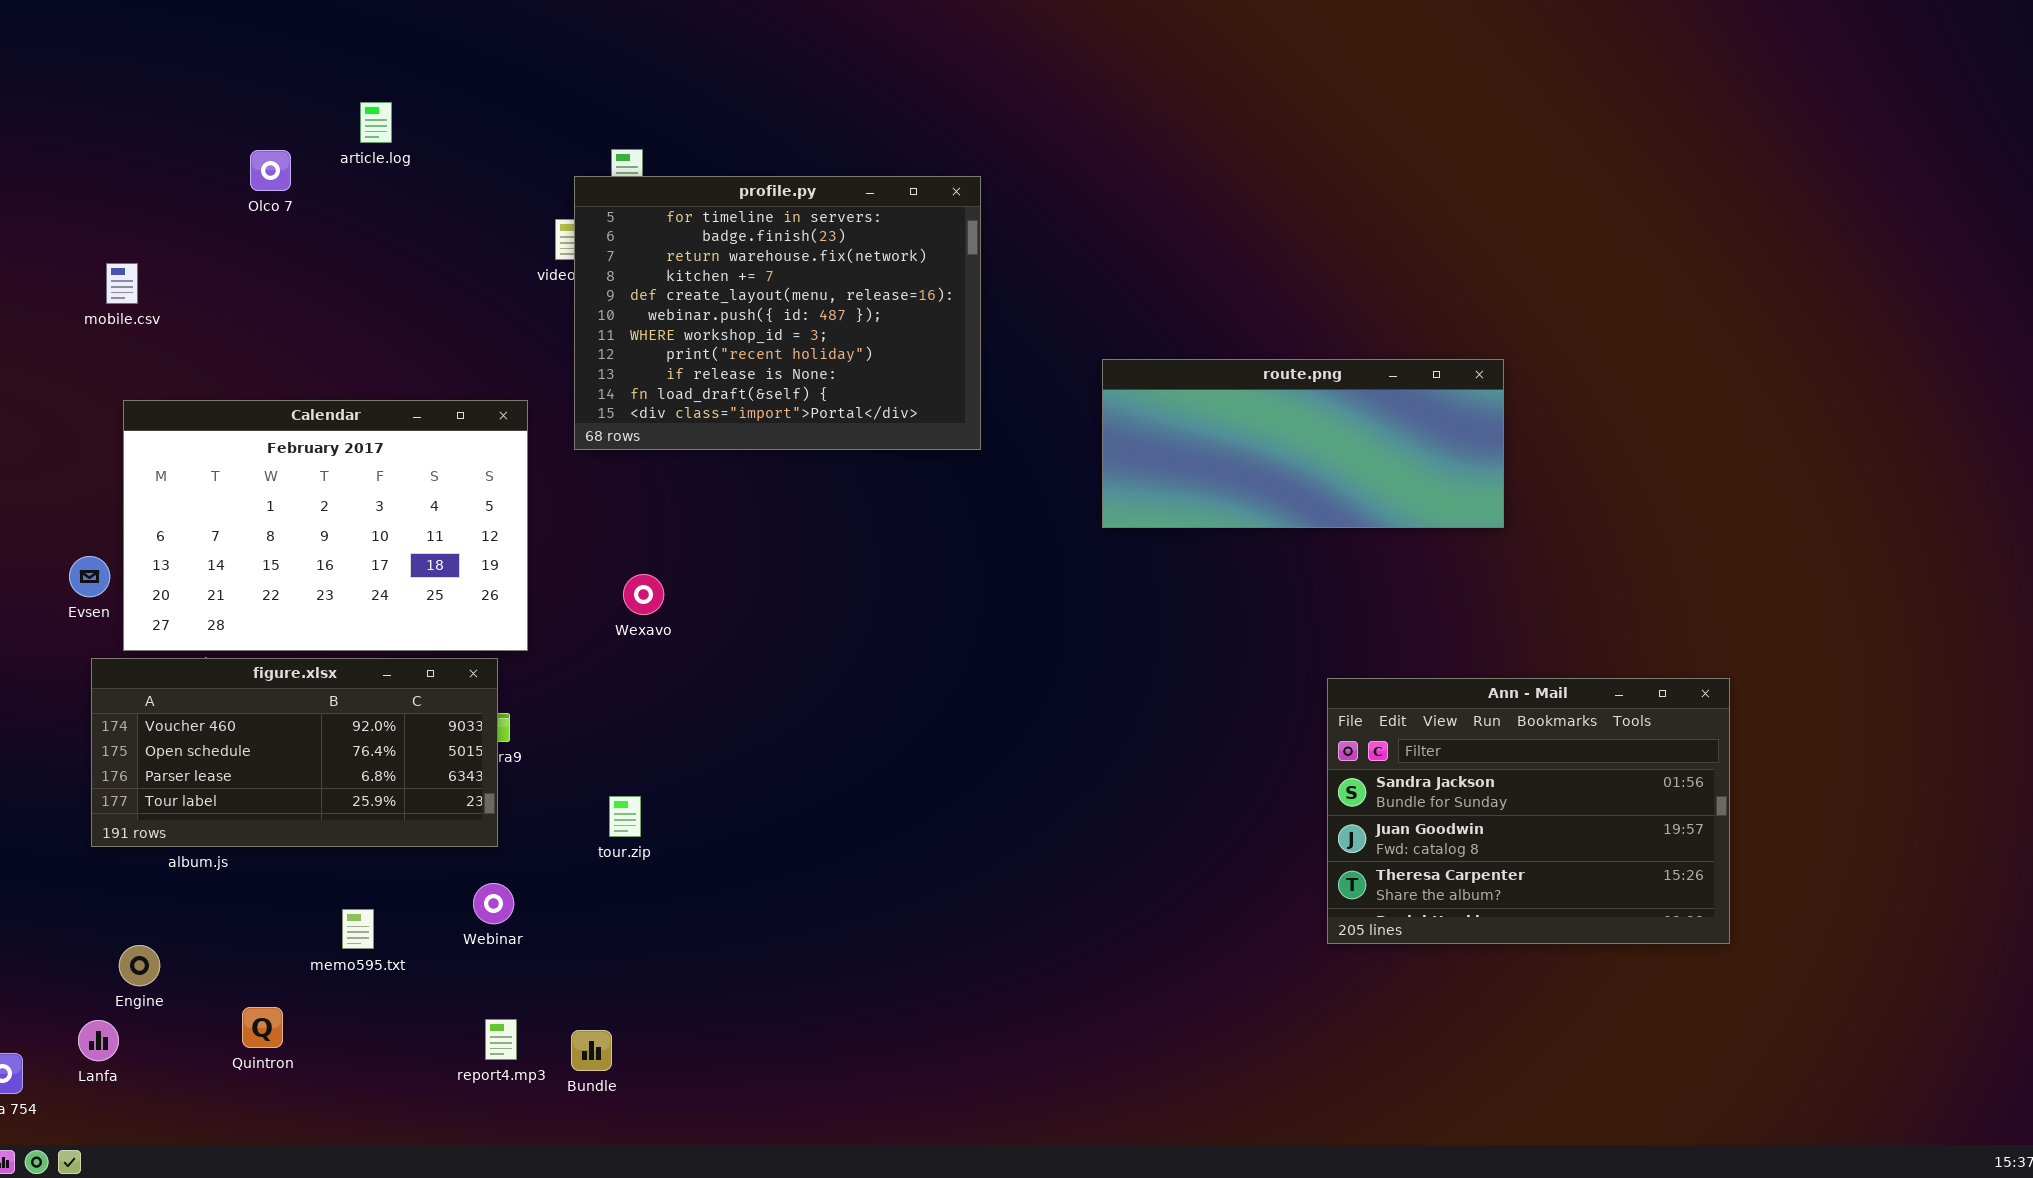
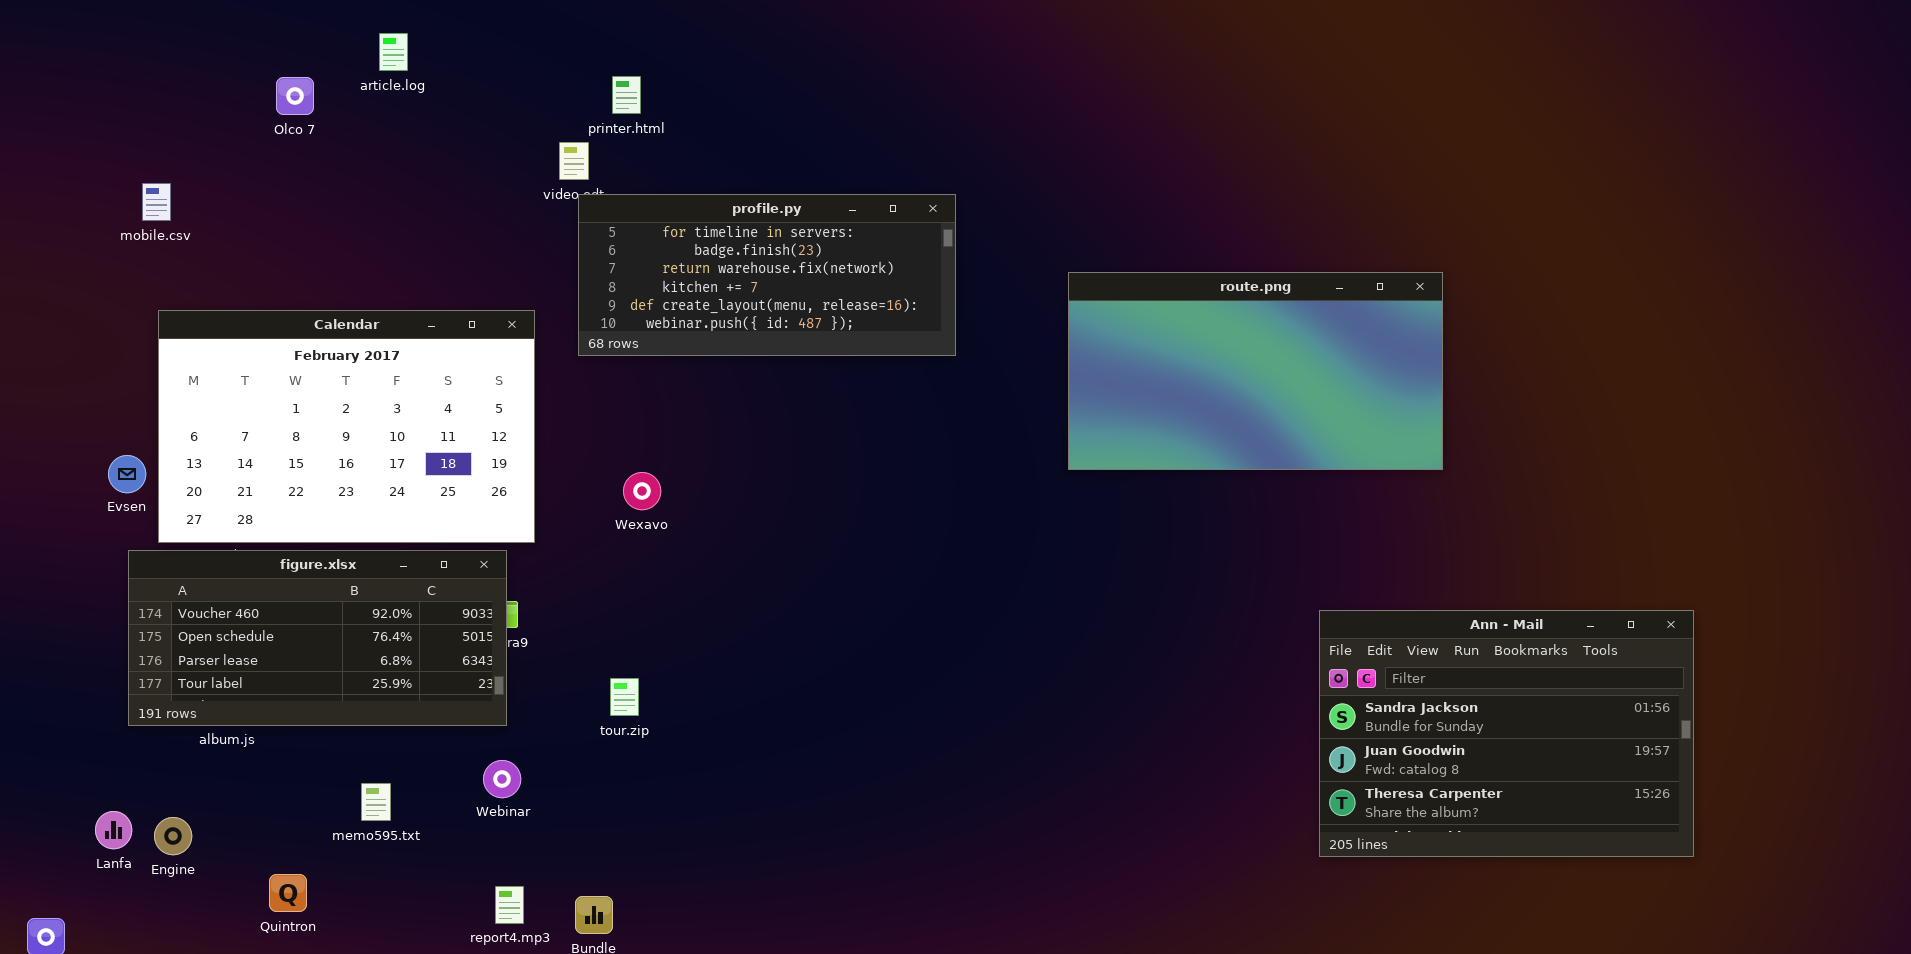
profile.py: [574,176,981,450] -> [578,194,956,356], resized
route.png: [1102,359,1504,528] -> [1068,272,1443,470], resized
Ann - Mail: [1327,678,1730,944] -> [1319,610,1694,857], moved
Lanfa: [78,1020,119,1061] -> [95,811,132,849], moved

